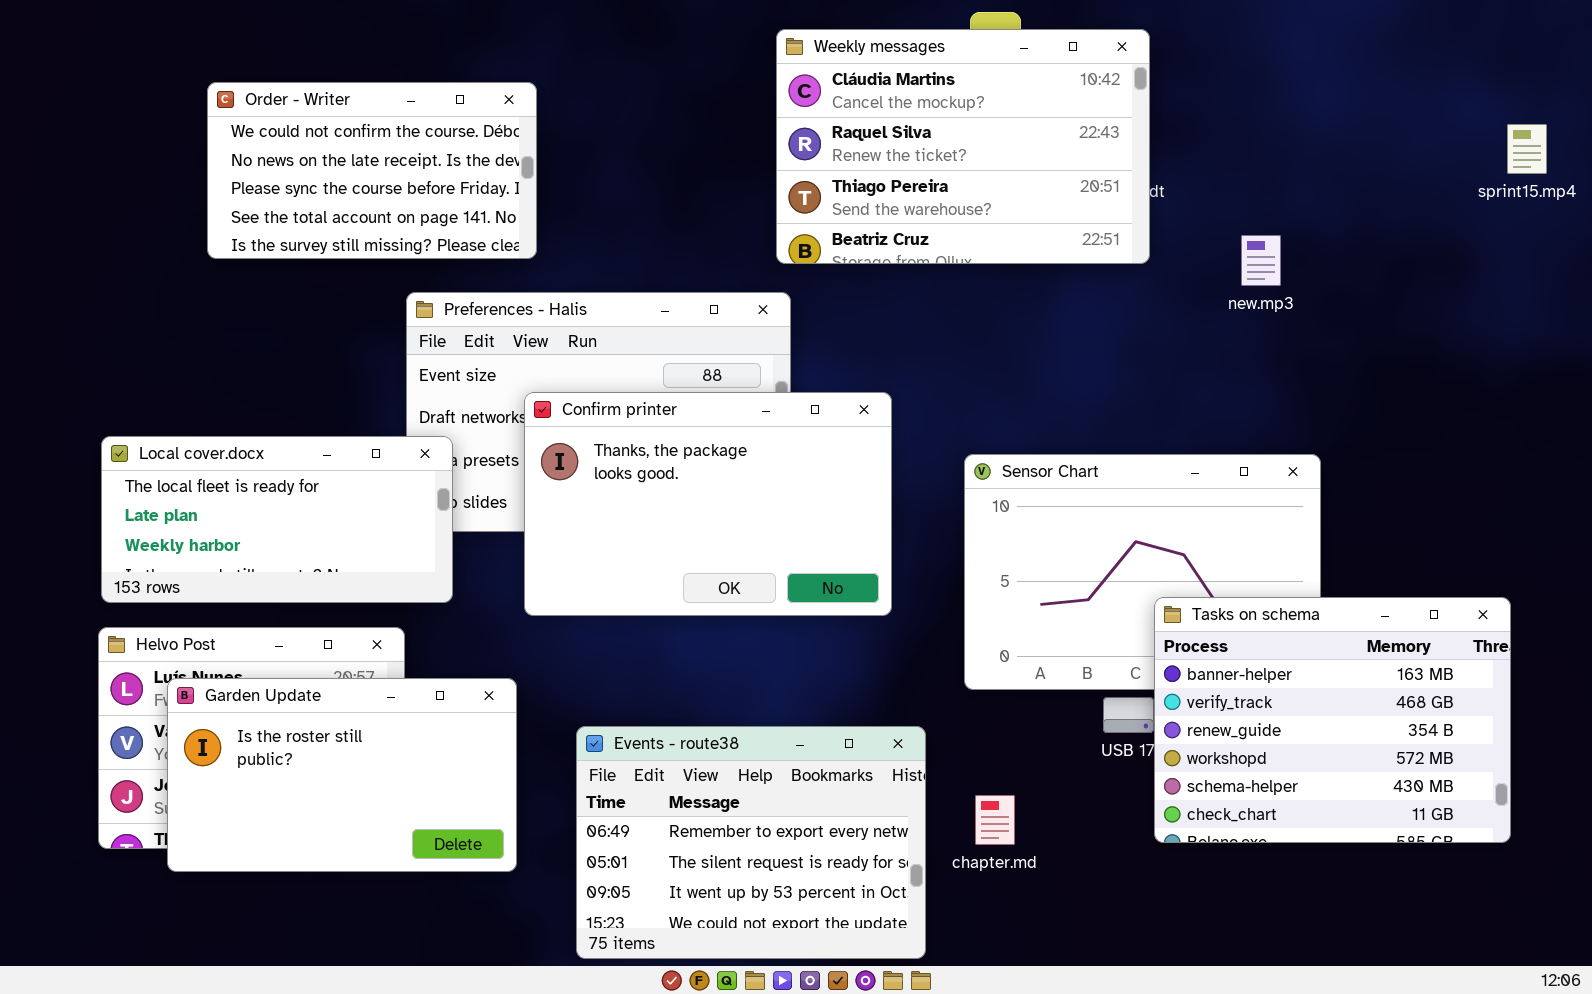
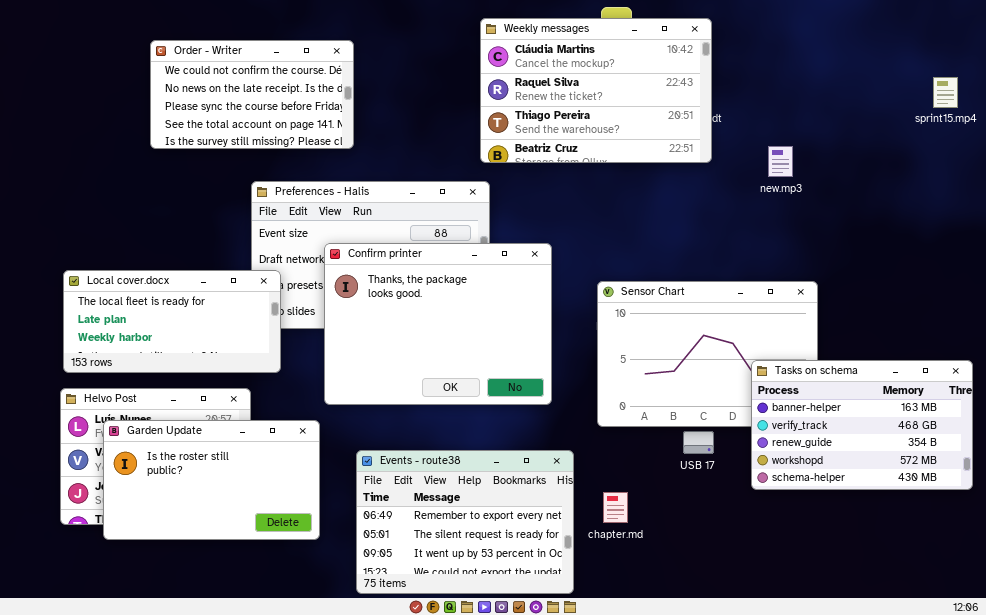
Order - Writer: [207,82,537,259] -> [150,40,354,149], moved
Confirm printer: [524,392,892,616] -> [324,243,552,405], resized
Tasks on schema: [1154,597,1511,843] -> [751,360,973,490], moved, resized

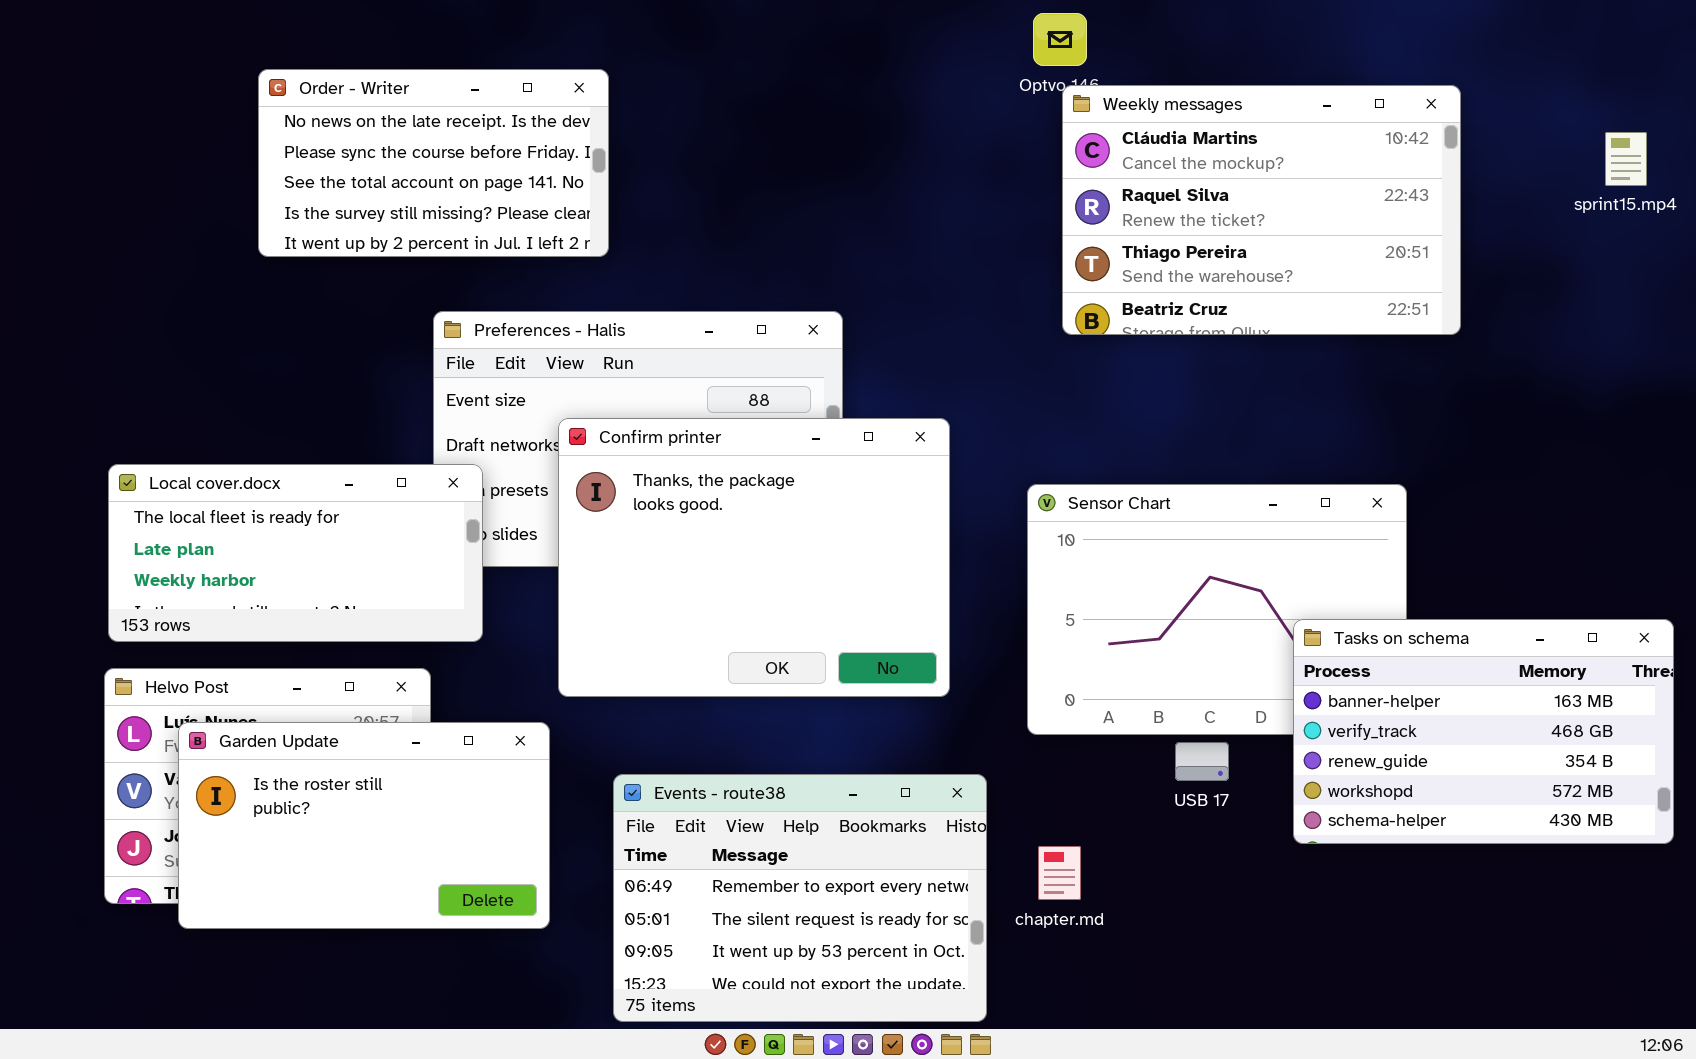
Weekly messages: [480,18,712,163] -> [1062,85,1461,335], moved
Order - Writer: [150,40,354,149] -> [258,69,609,257], scrolled down 1 row

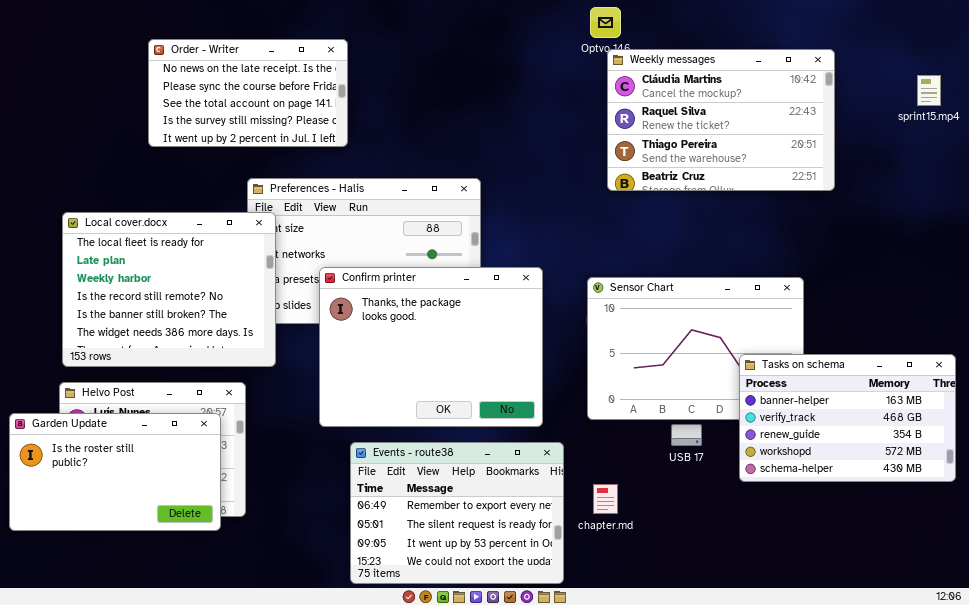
Confirm printer: [558,418,950,697] -> [319,267,543,427], moved
Local cover.docx: [108,464,483,642] -> [62,212,276,367], resized
Garden Update: [178,722,550,929] -> [9,413,221,531], moved

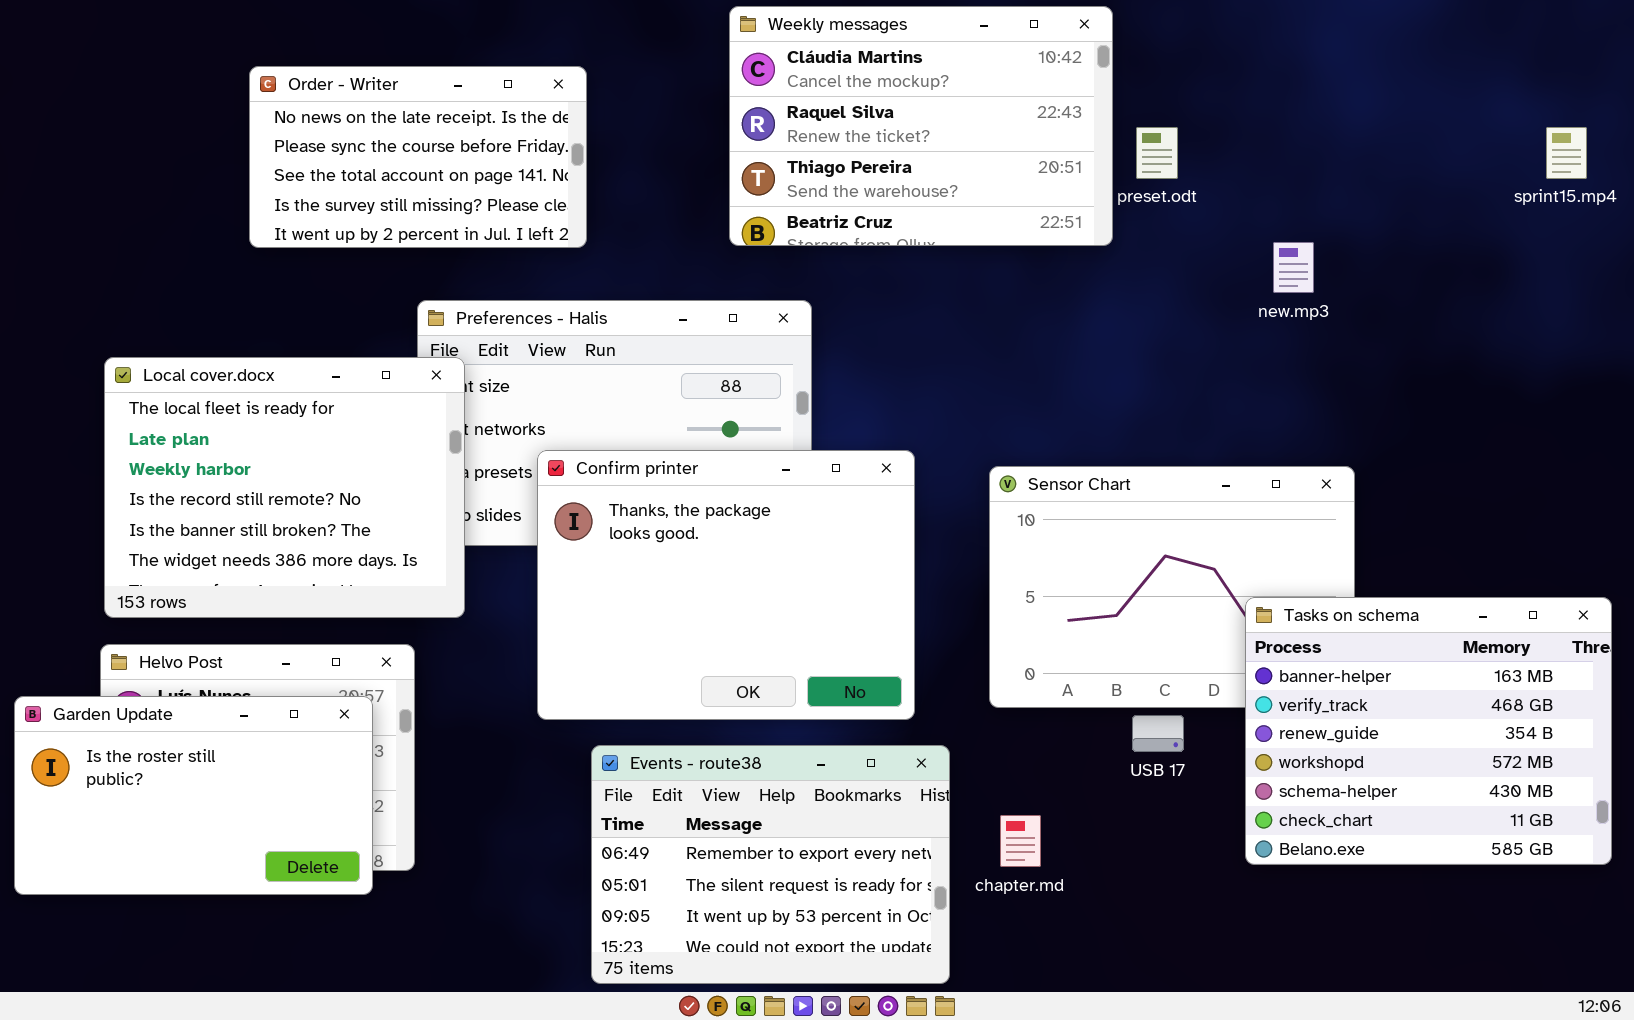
Weekly messages: [607,49,835,191] -> [729,6,1113,246], moved
Tasks on schema: [739,354,956,482] -> [1245,597,1612,865], resized

